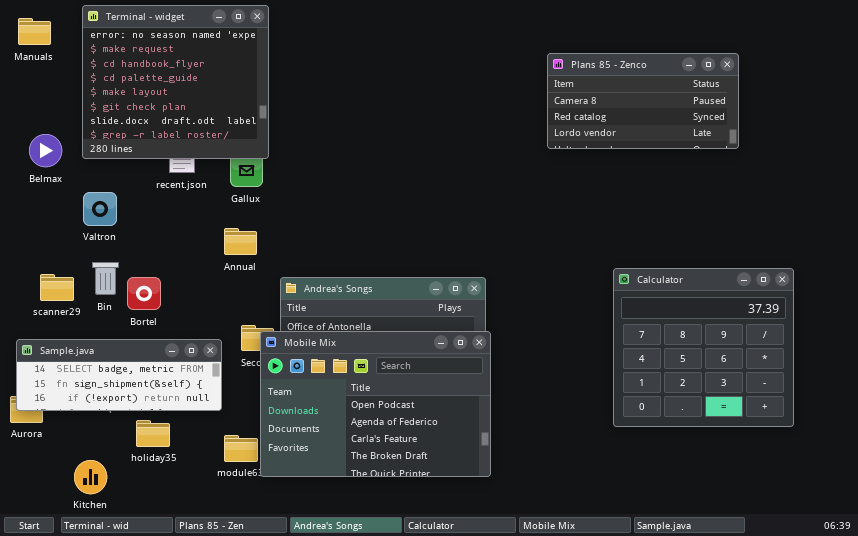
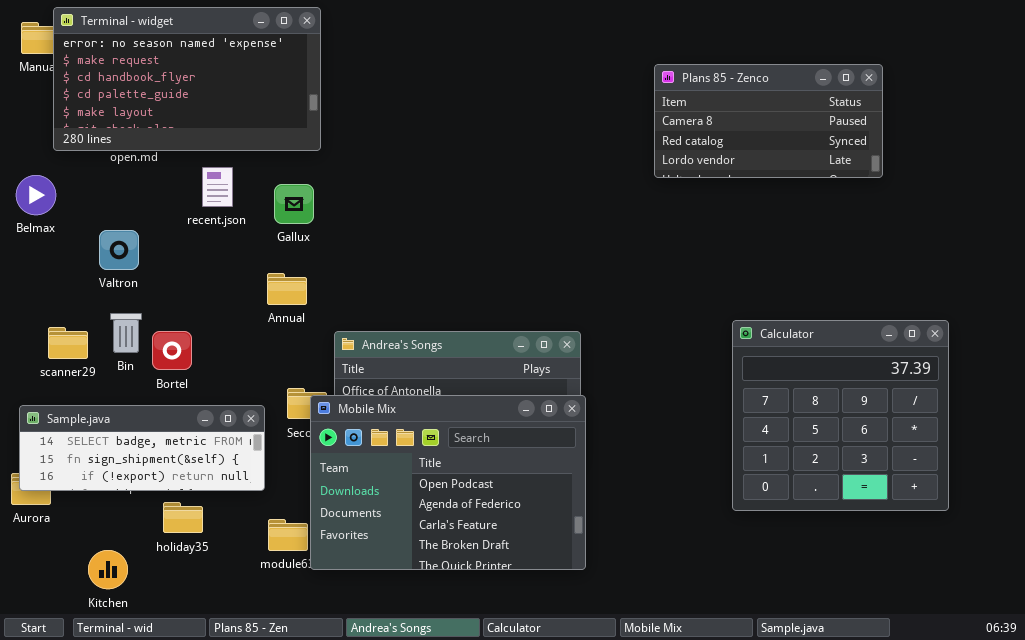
Terminal - widget: [82,5,269,159] -> [53,7,321,151], resized
Belmax: [29,134,62,167] -> [16,175,56,215], moved

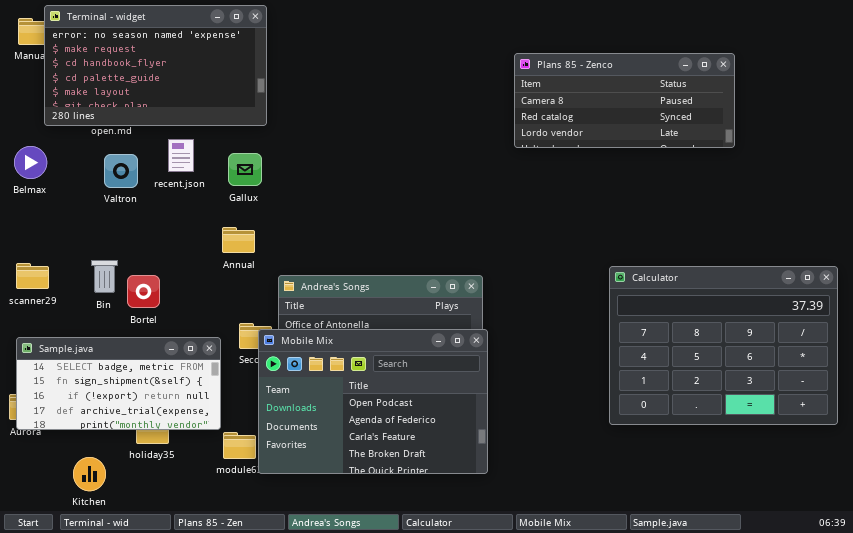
Plans 85 - Zenco: [654,64,883,178] -> [514,53,735,148], resized
Valtron: [99,230,139,270] -> [104,154,138,188], moved
Calculator: [732,320,949,511] -> [609,266,838,425], resized
scanner29: [48,327,88,359] -> [16,263,49,289], moved
Sample.java: [19,405,265,491] -> [16,337,221,430], resized

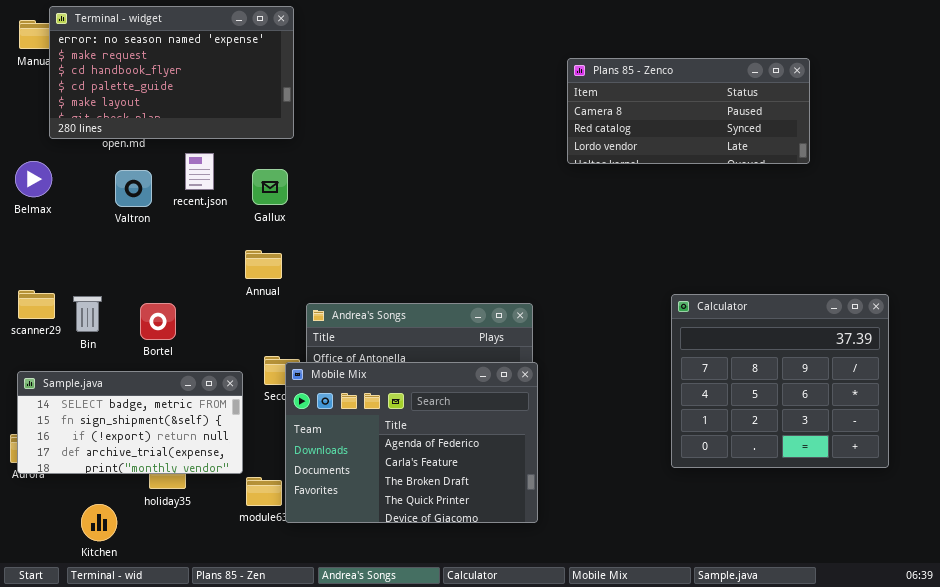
Bin: [91,260,118,293] -> [73,296,102,332], moved
Calculator: [609,266,838,425] -> [671,294,889,468], resized
Mobile Mix: [258,329,488,474] -> [285,362,538,523], scrolled down 1 row

